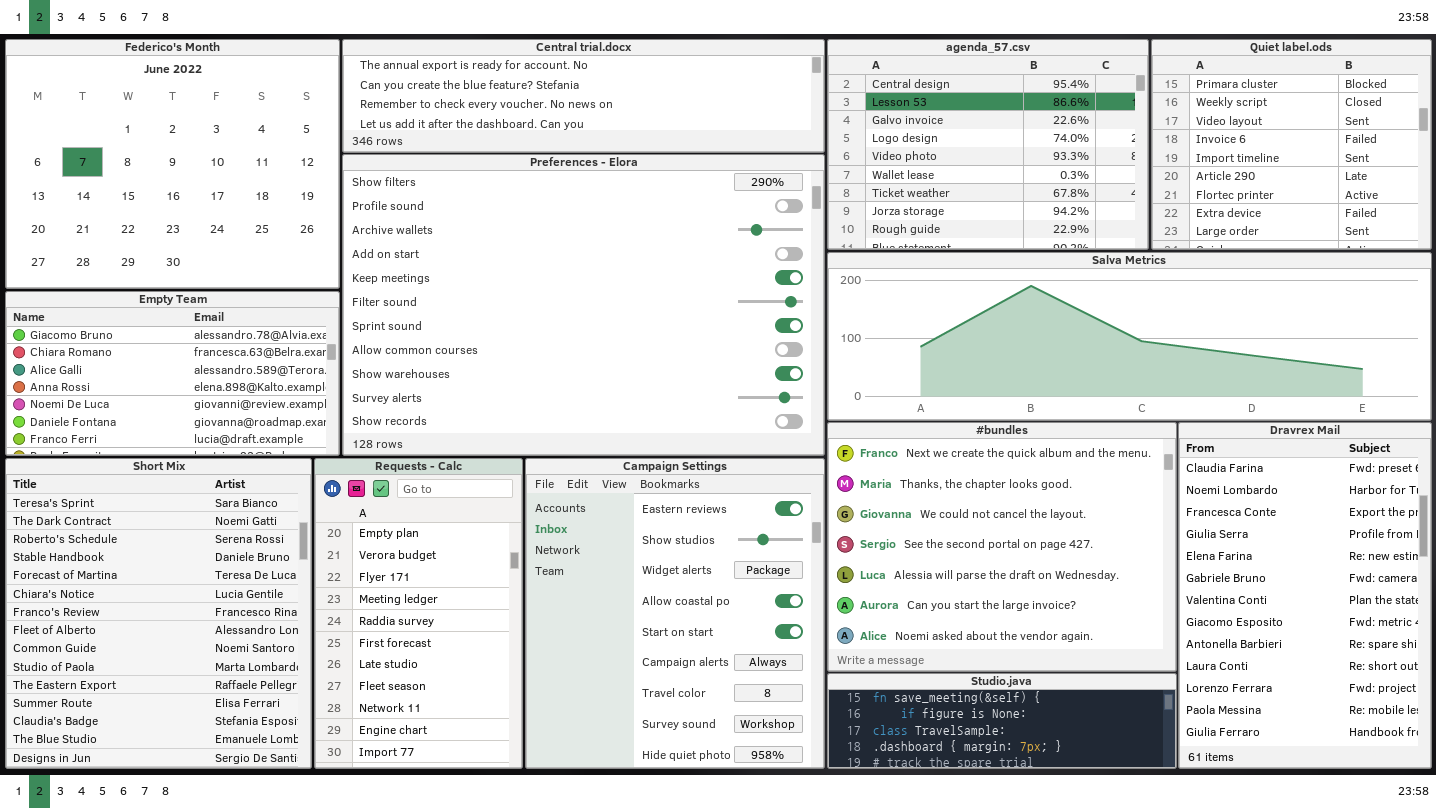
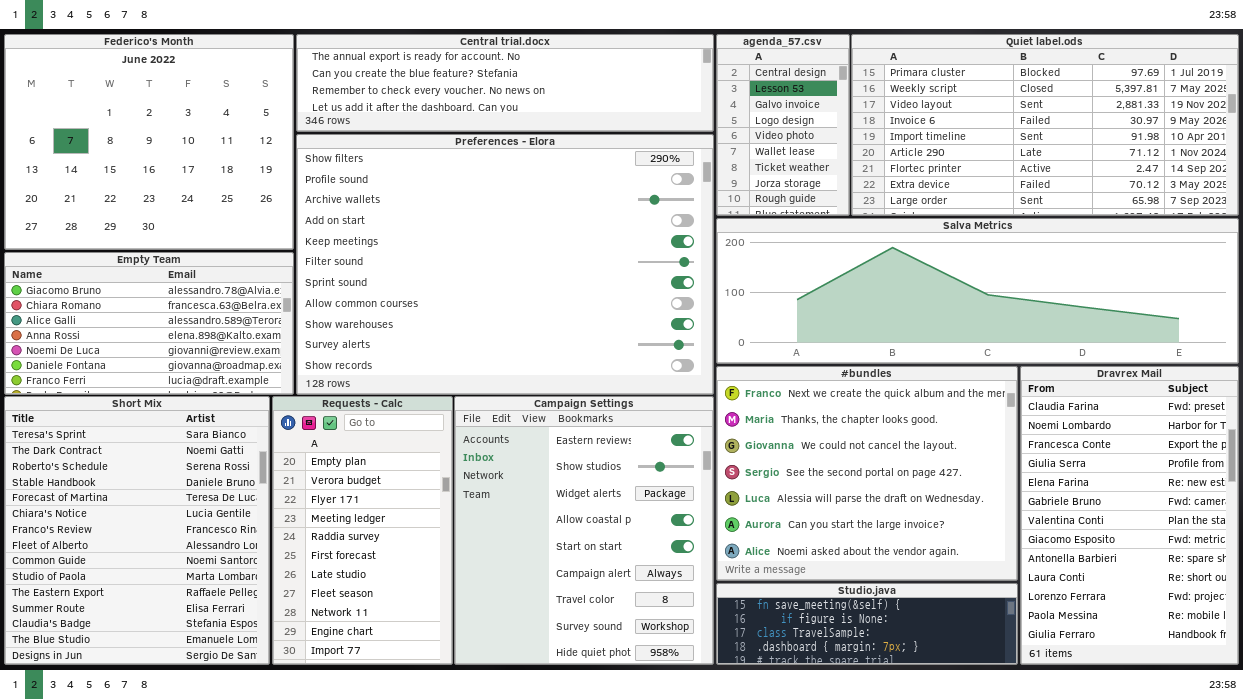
agenda_57.csv: [827,39,1149,250] -> [716,34,850,216], resized
Quiet label.ods: [1151,39,1432,250] -> [851,34,1239,216], resized

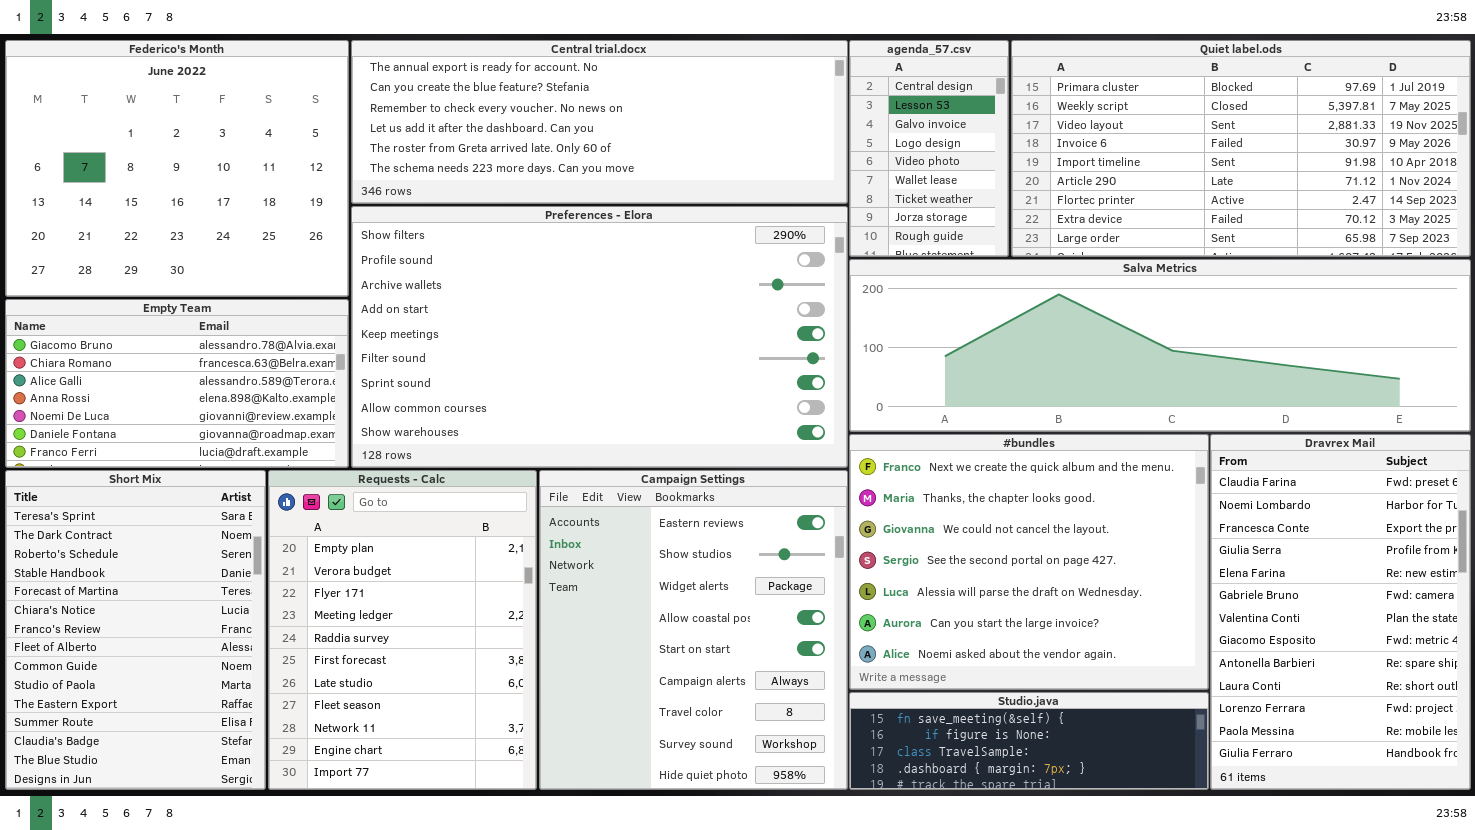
Central trial.docx: [296,34,714,132] -> [351,40,848,204], resized
Preferences - Elora: [296,134,714,395] -> [351,206,848,468], resized
Short Mix: [4,396,270,665] -> [5,470,266,790], resized
Requests - Calc: [272,396,453,665] -> [268,470,537,790], resized

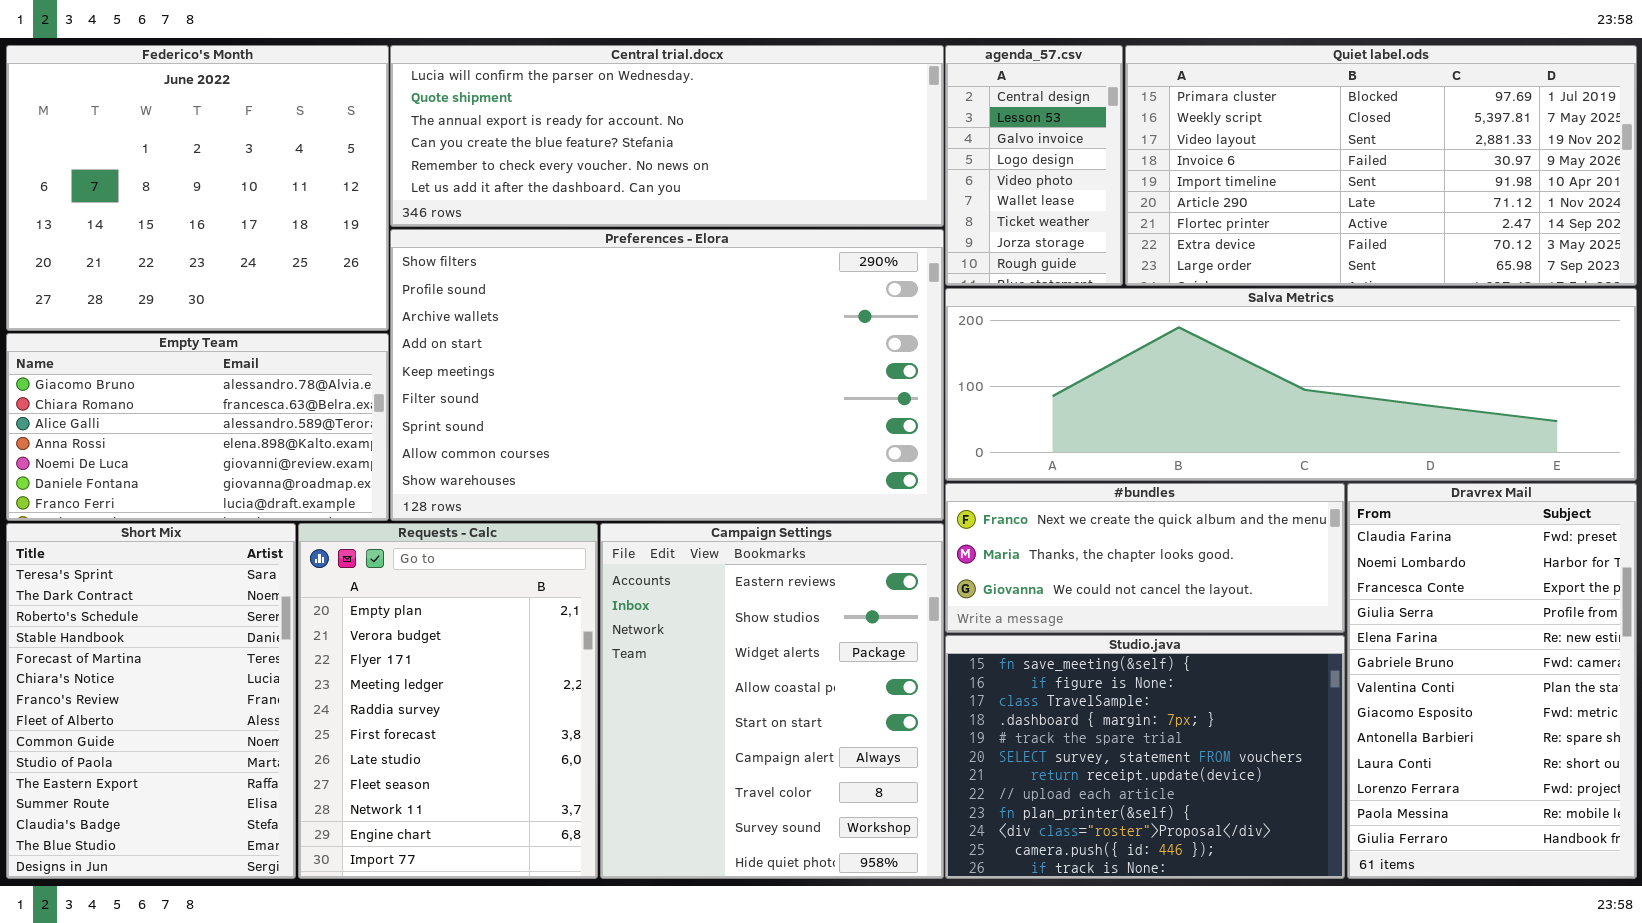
Central trial.docx: [351,40,848,204] -> [390,45,944,227], scrolled up 2 rows
#bundles: [849,434,1209,690] -> [945,483,1345,633], resized
Studio.java: [849,692,1209,790] -> [945,635,1345,879], resized

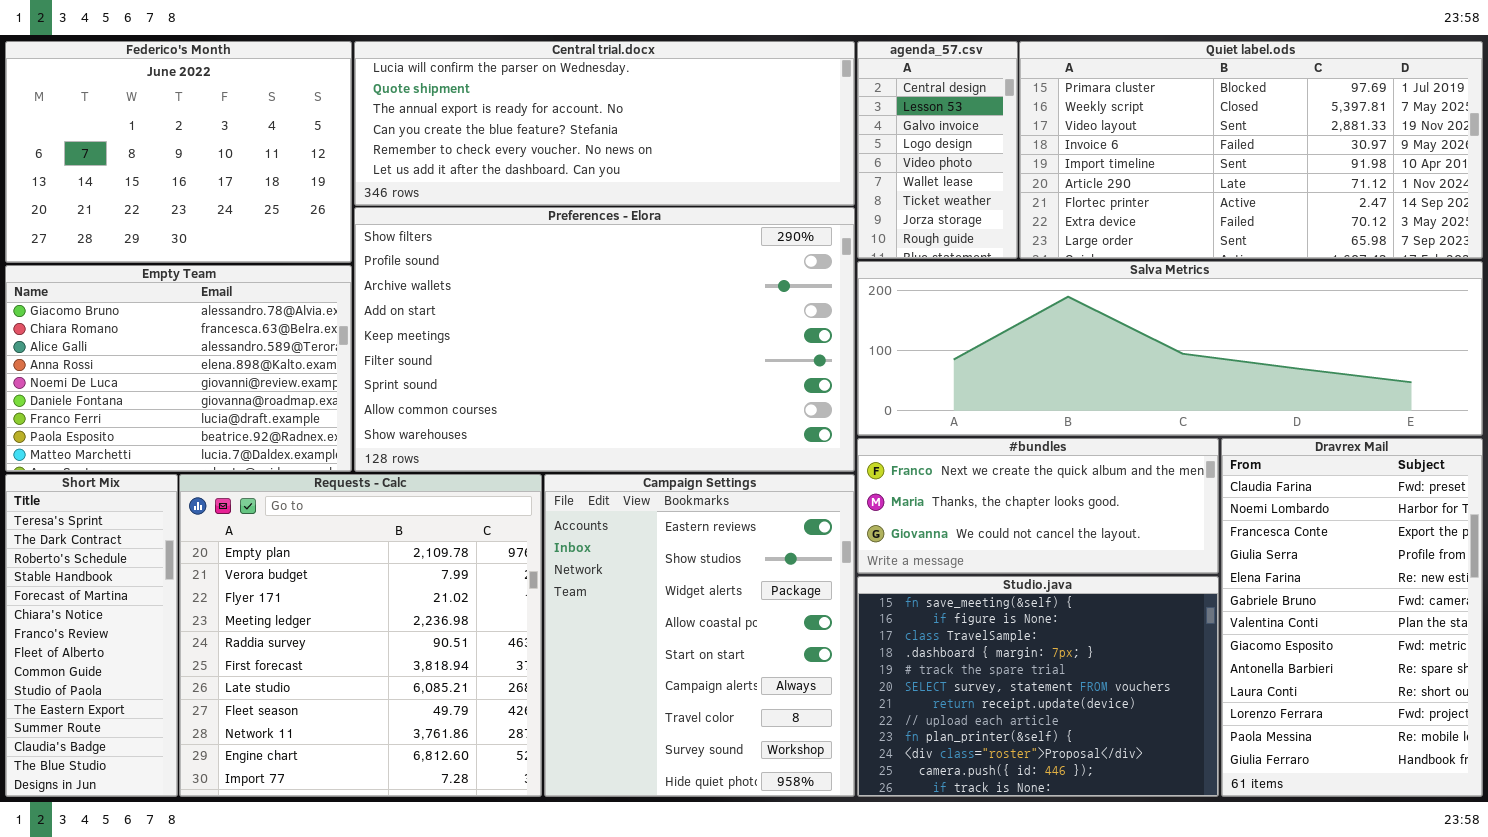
Federico's Month: [6,45,389,331] -> [5,41,352,263], resized
Empty Team: [6,333,389,521] -> [5,265,352,472], resized
Short Mix: [6,523,296,879] -> [5,474,178,797], resized
Requests - Calc: [298,523,598,879] -> [179,474,542,797], resized

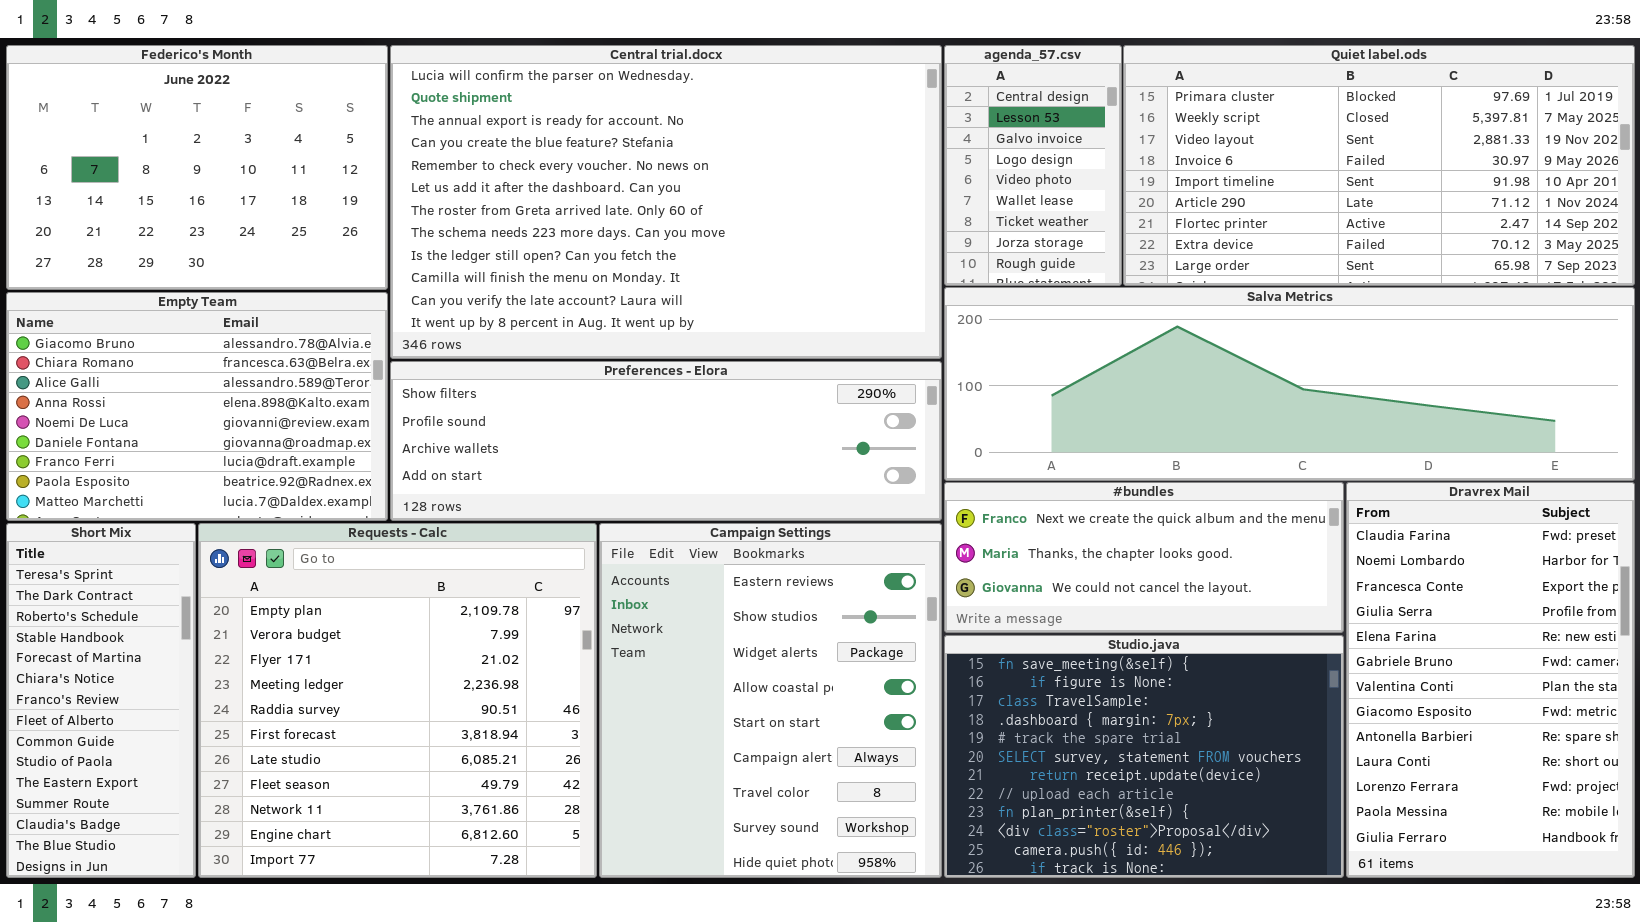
Central trial.docx: [354,41,855,206] -> [390,45,942,359], resized
Preferences - Elora: [354,207,855,472] -> [390,361,942,521], resized

